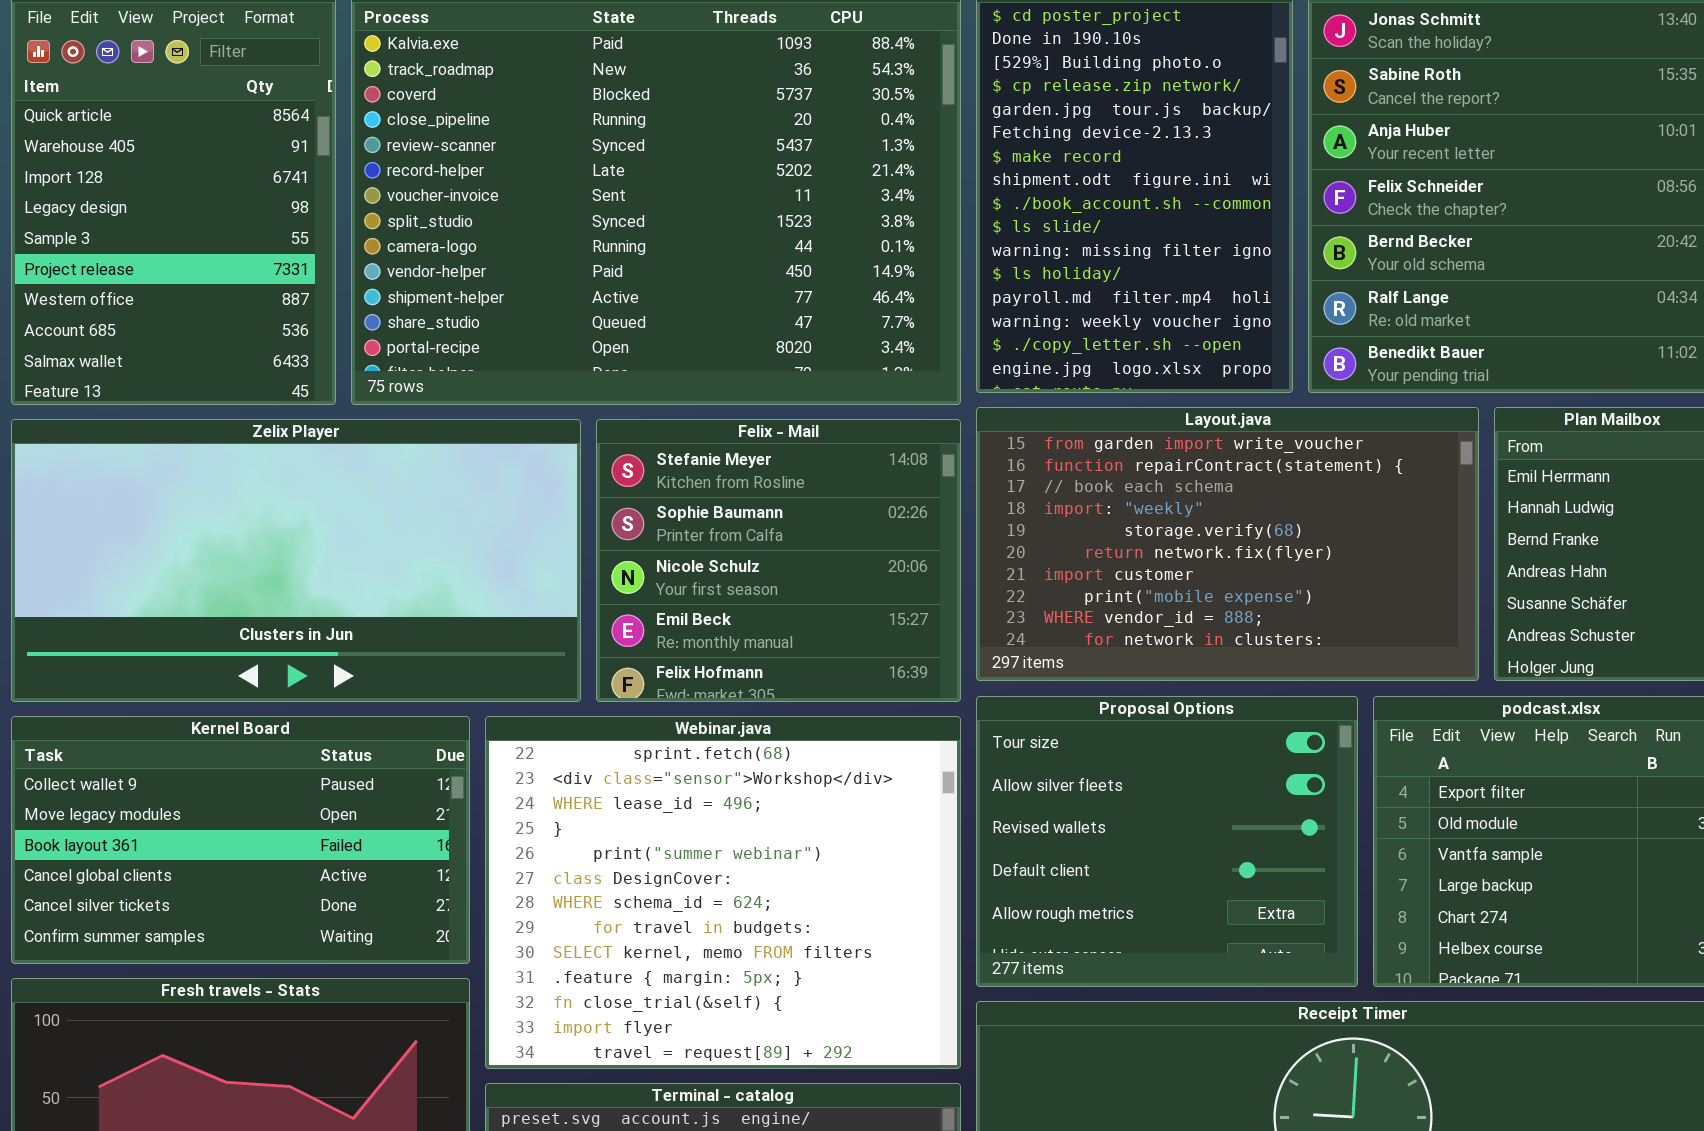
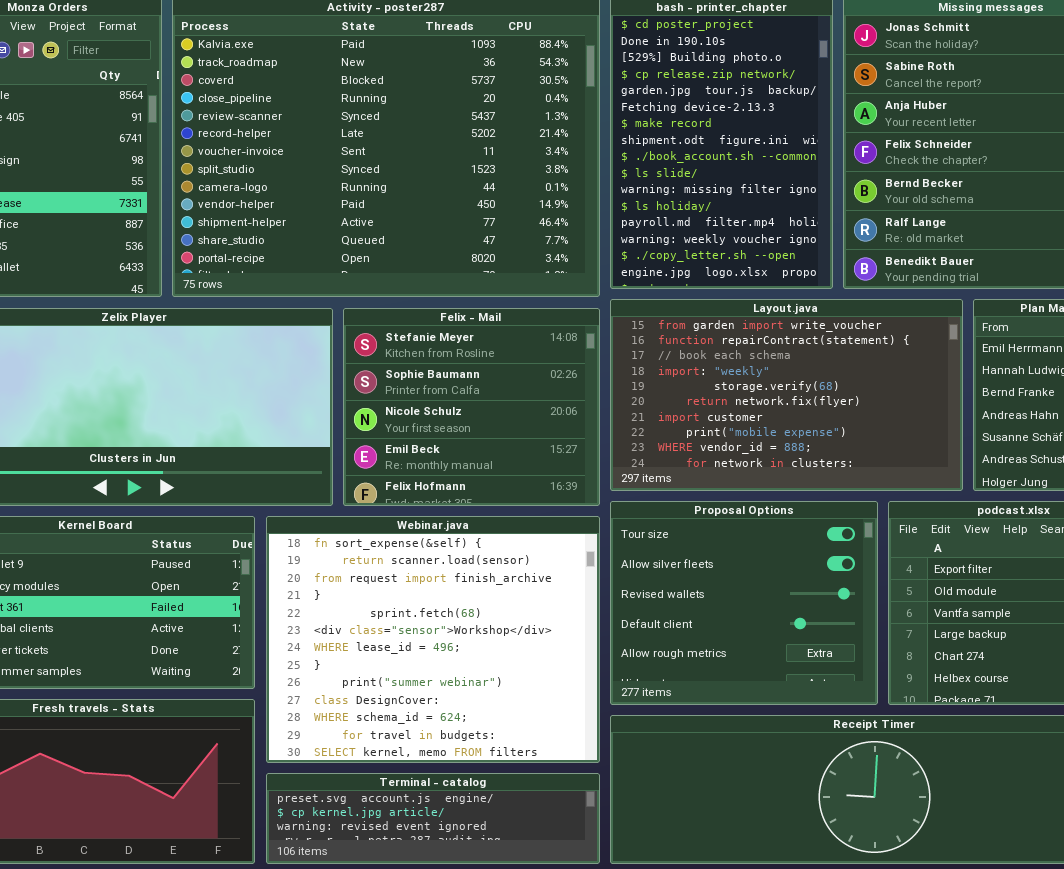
Webinar.java: [485,716,961,1069] -> [266,516,600,763], scrolled up 4 rows

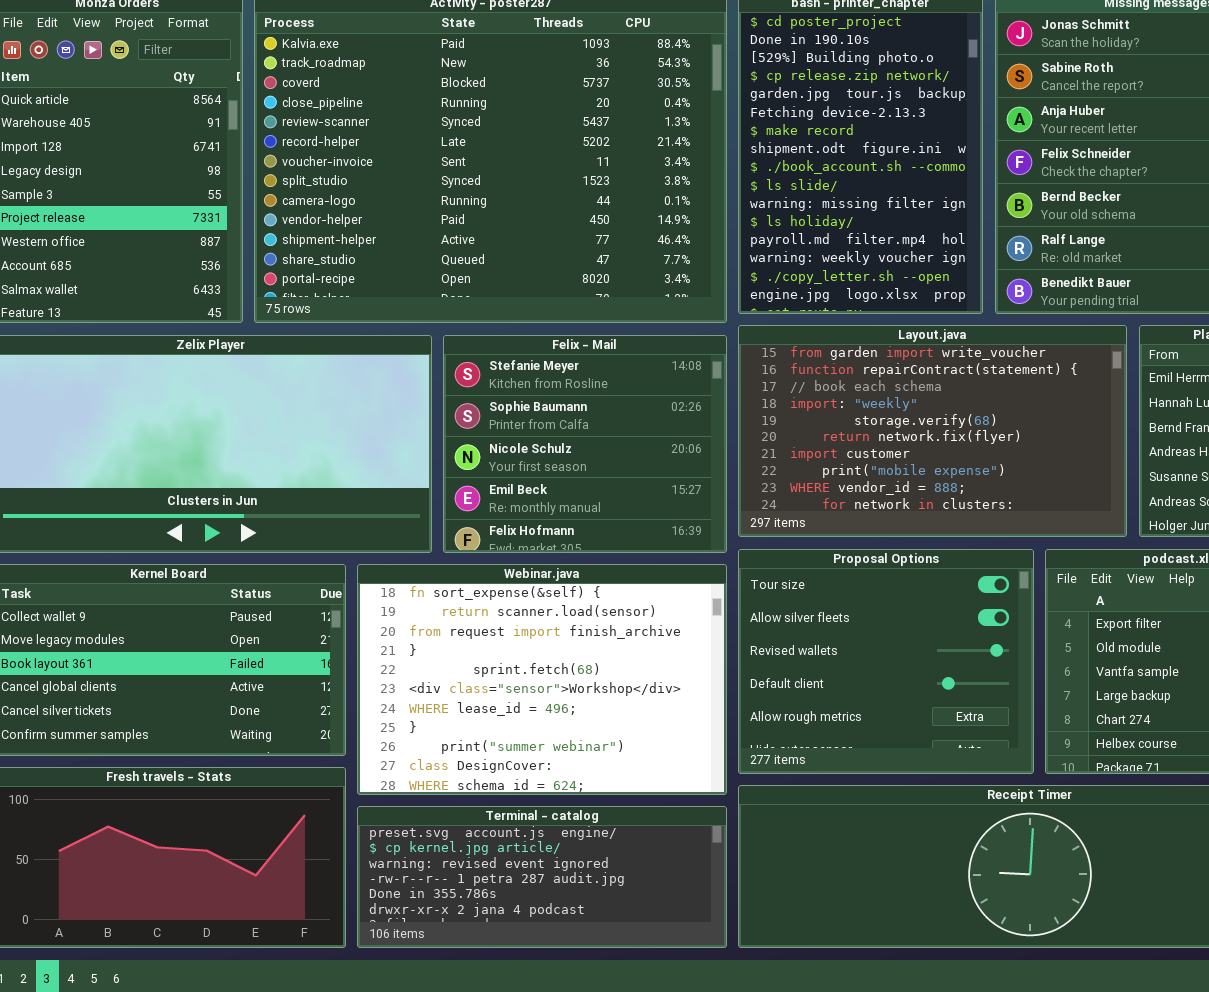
Webinar.java: [266,516,600,763] -> [357,564,727,795], resized
Terminal - catalog: [266,773,600,864] -> [357,806,727,948], resized

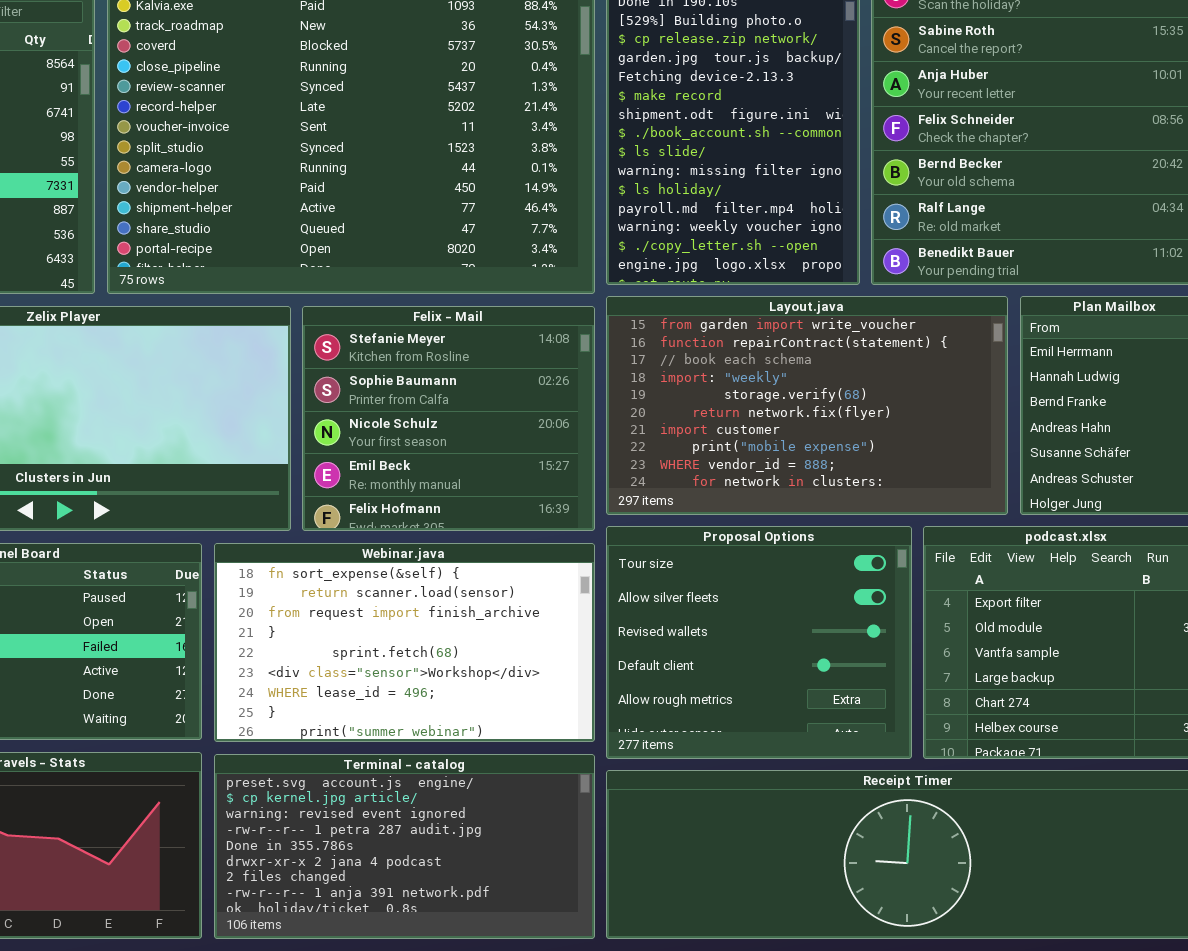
Webinar.java: [357,564,727,795] -> [214,543,595,742], resized
Terminal - catalog: [357,806,727,948] -> [214,754,595,939], resized

